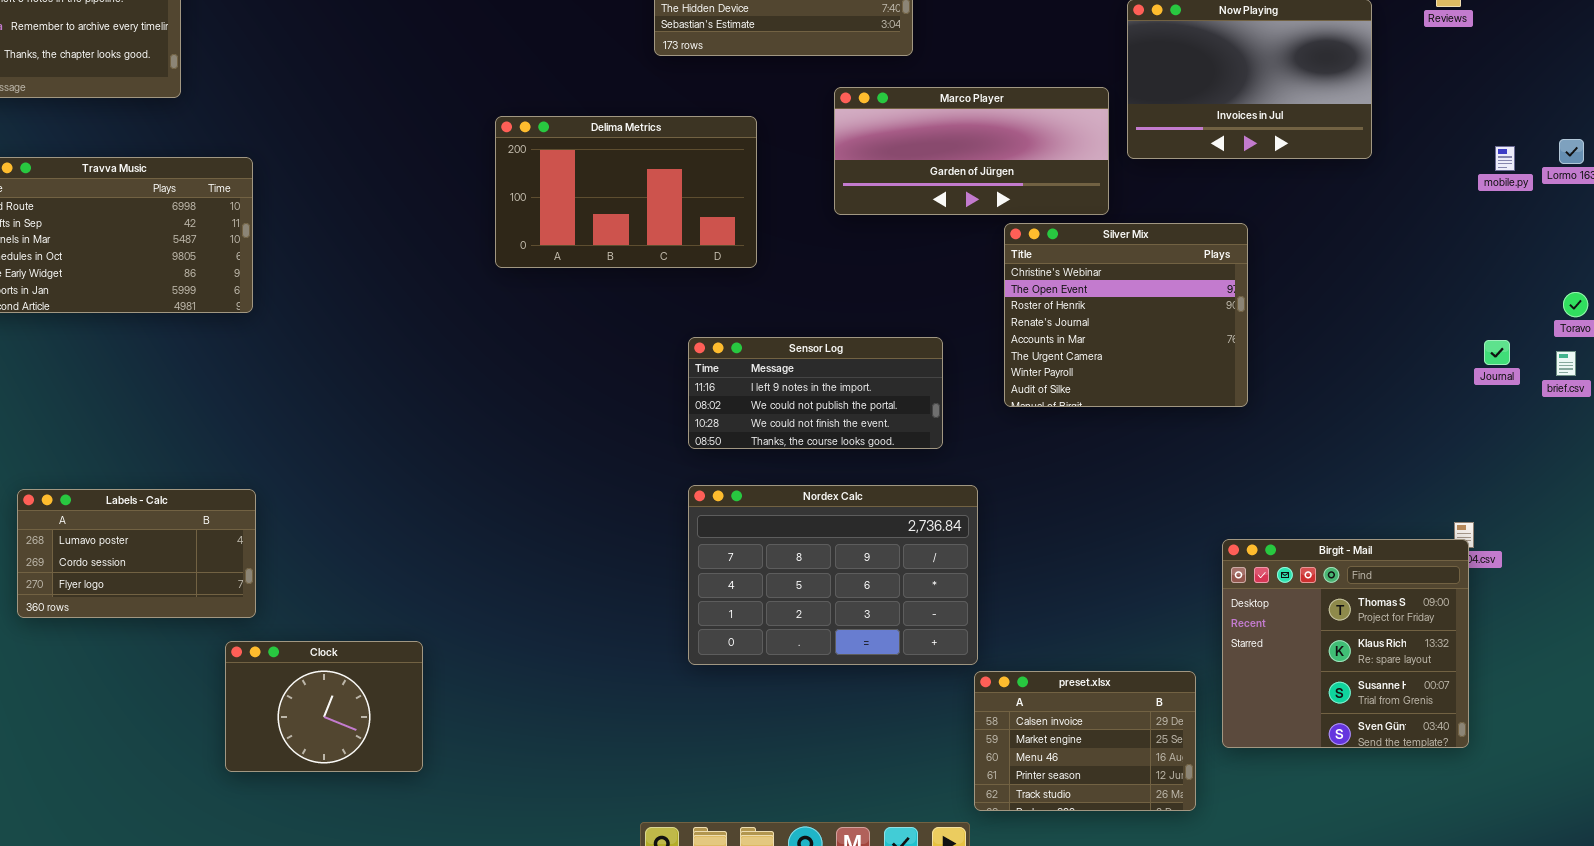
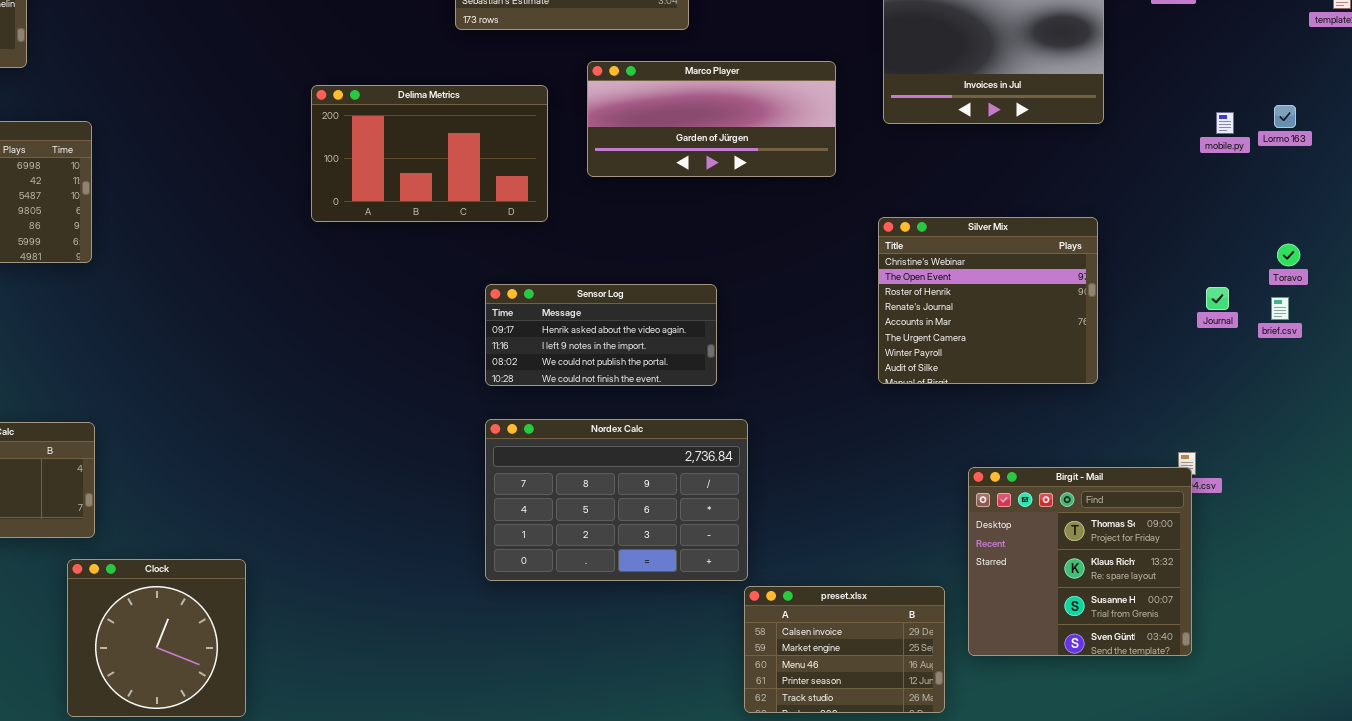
Marco Player: [834,87,1109,215] -> [587,61,836,177], moved
Silver Mix: [1004,223,1248,407] -> [878,217,1098,384], moved
Sensor Log: [688,337,943,449] -> [485,284,717,386], scrolled up 1 row
Clock: [225,641,423,772] -> [67,559,246,717], resized

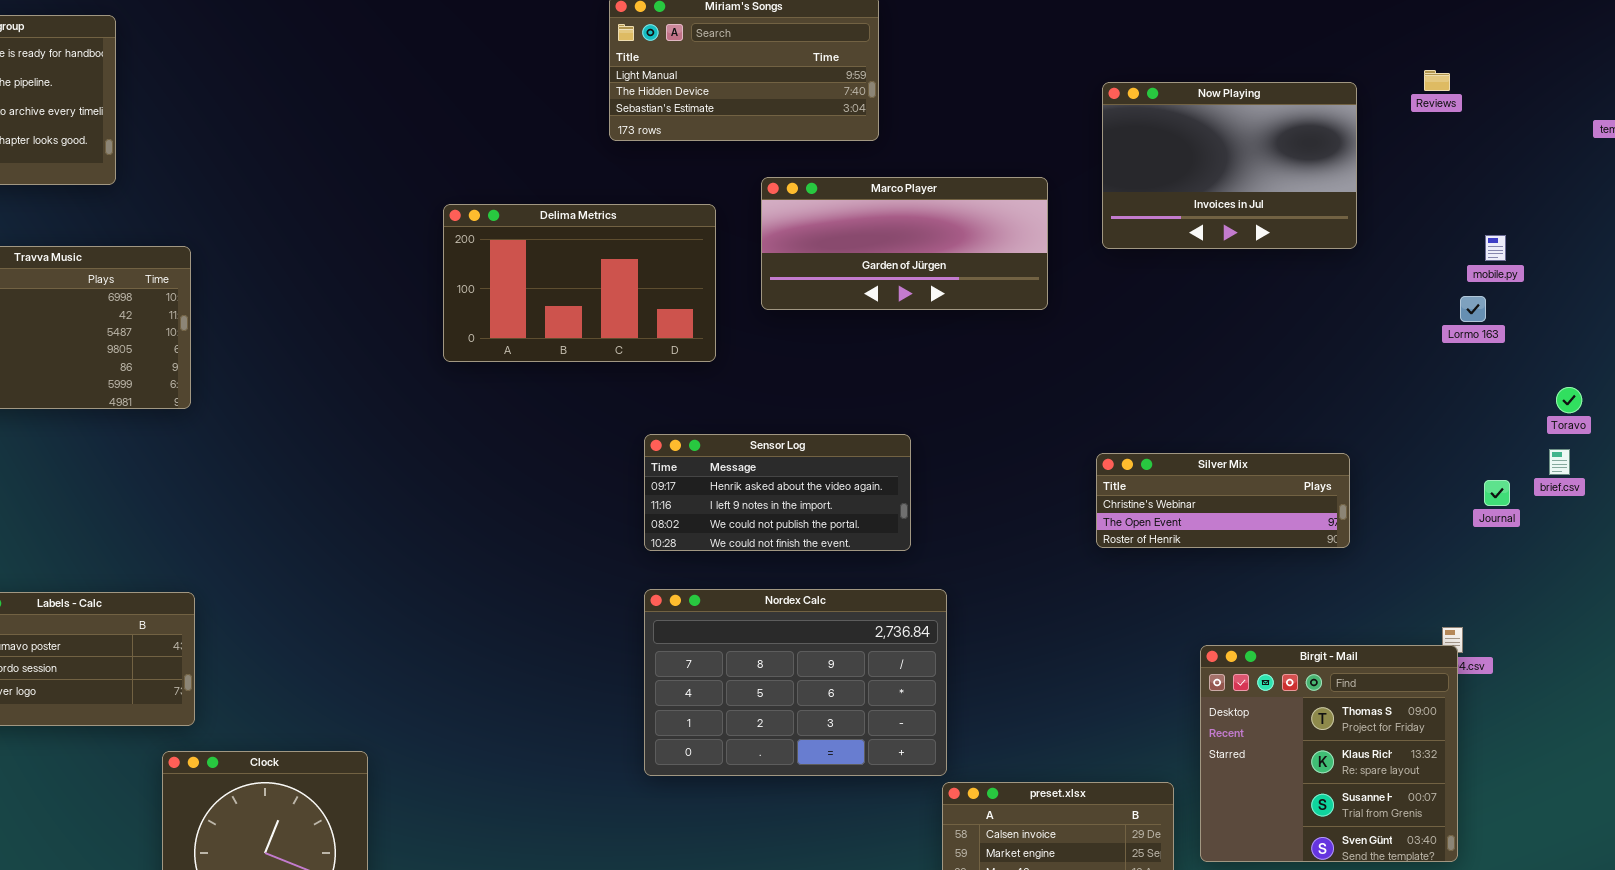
Lormo 163: [1274,105,1296,128] -> [1460,296,1486,322], moved
Silver Mix: [878,217,1098,384] -> [1096,453,1350,548], resized
Journal: [1206,287,1229,310] -> [1484,480,1510,506], moved

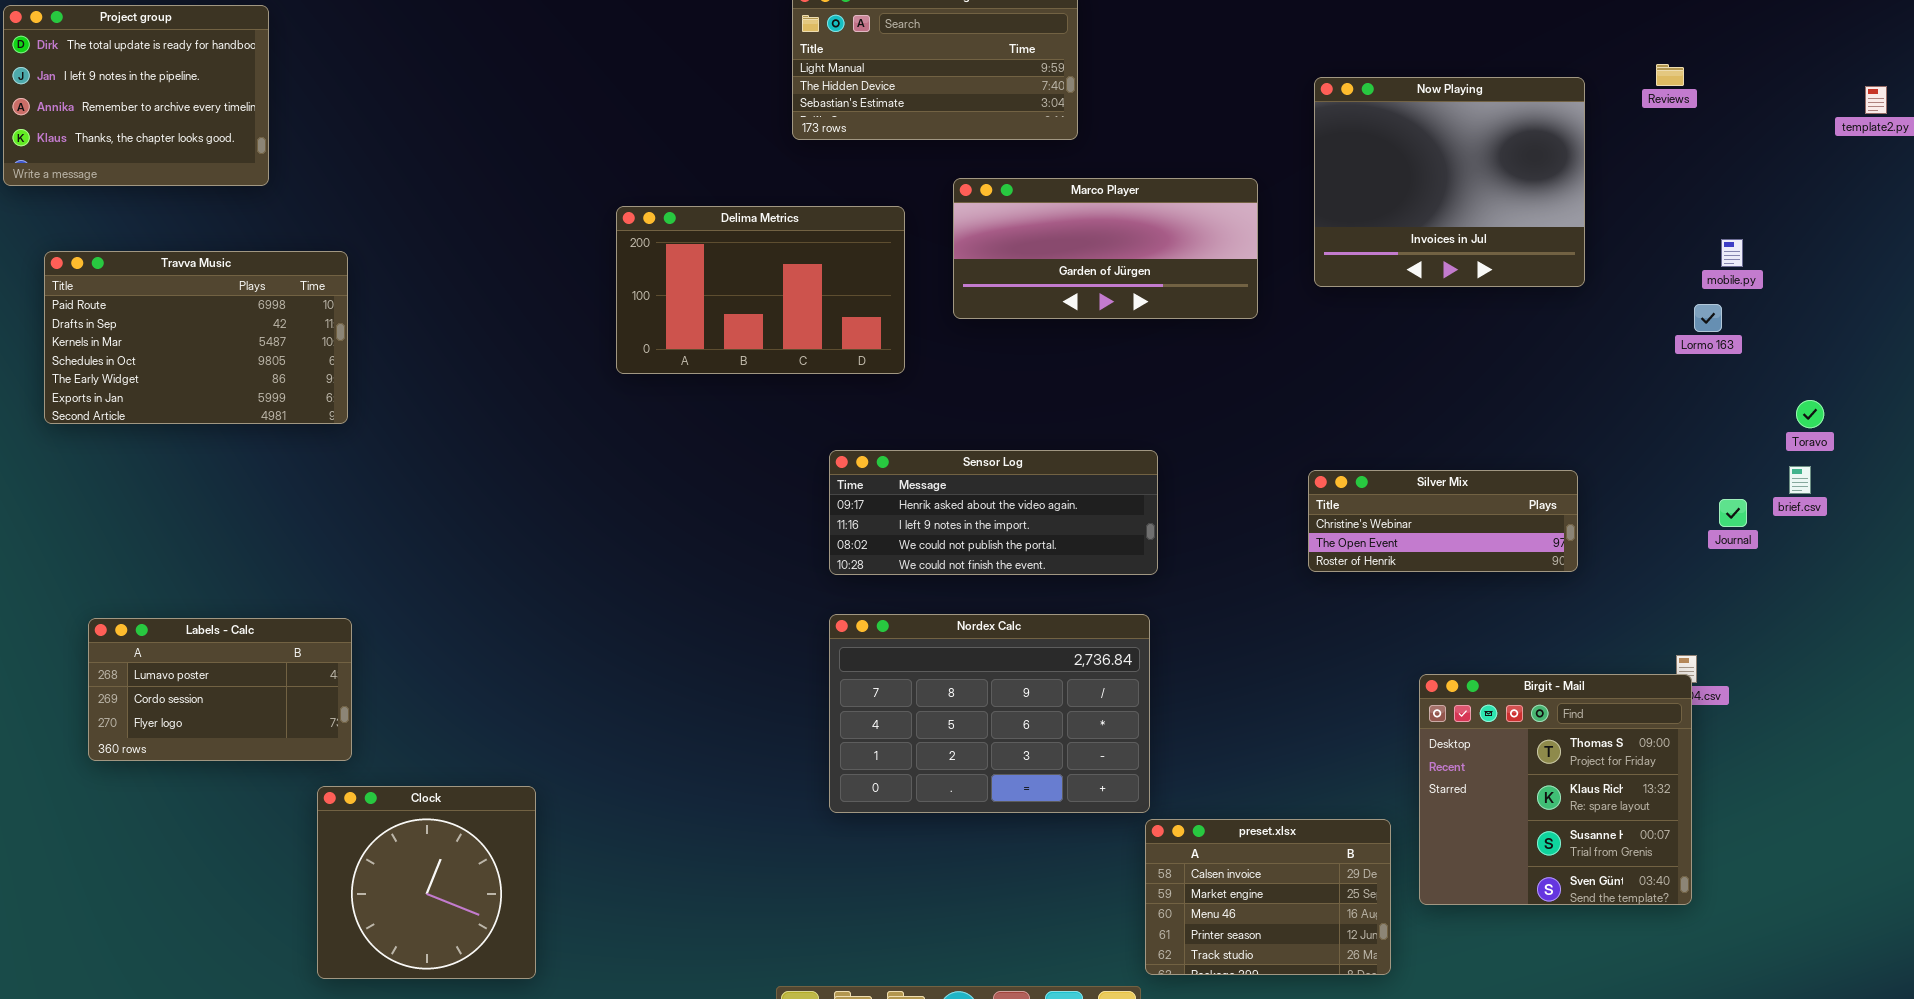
Now Playing: [1102,82,1357,249] -> [1314,77,1585,287], resized
Sensor Log: [644,434,911,551] -> [829,450,1158,575], resized

